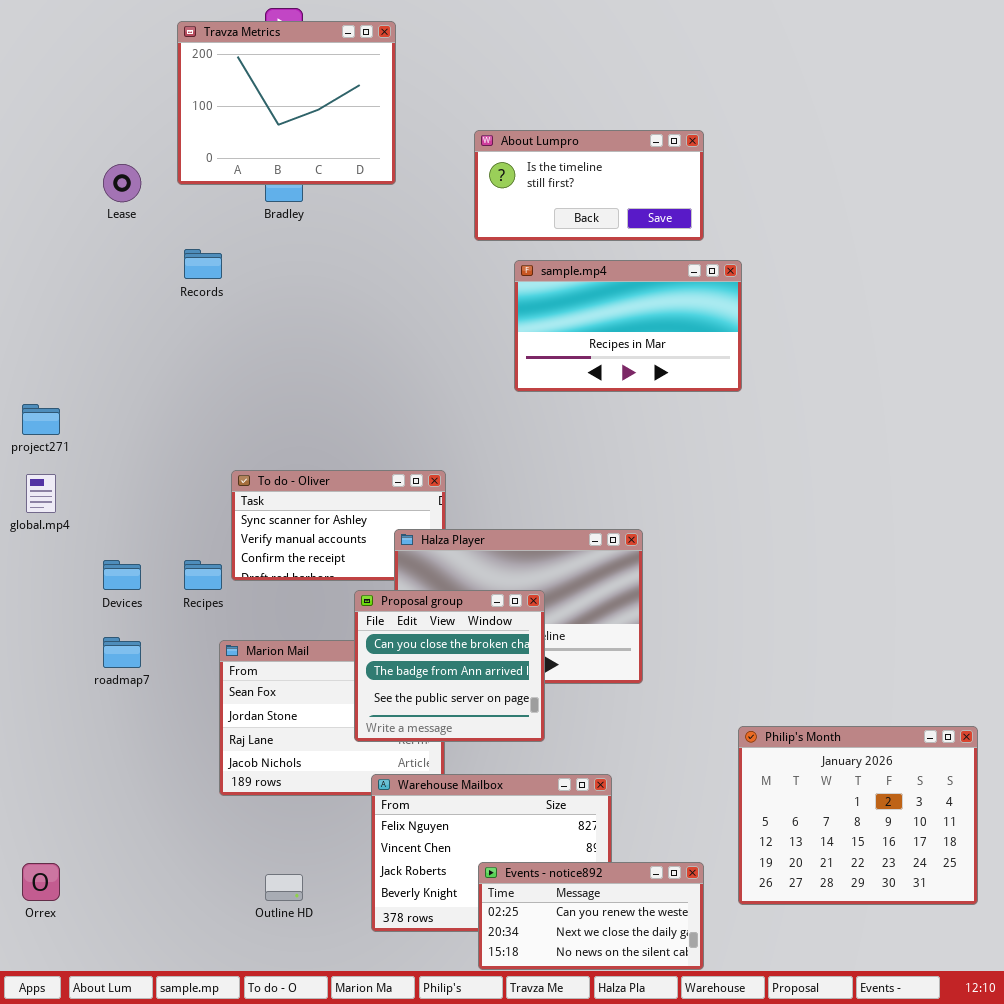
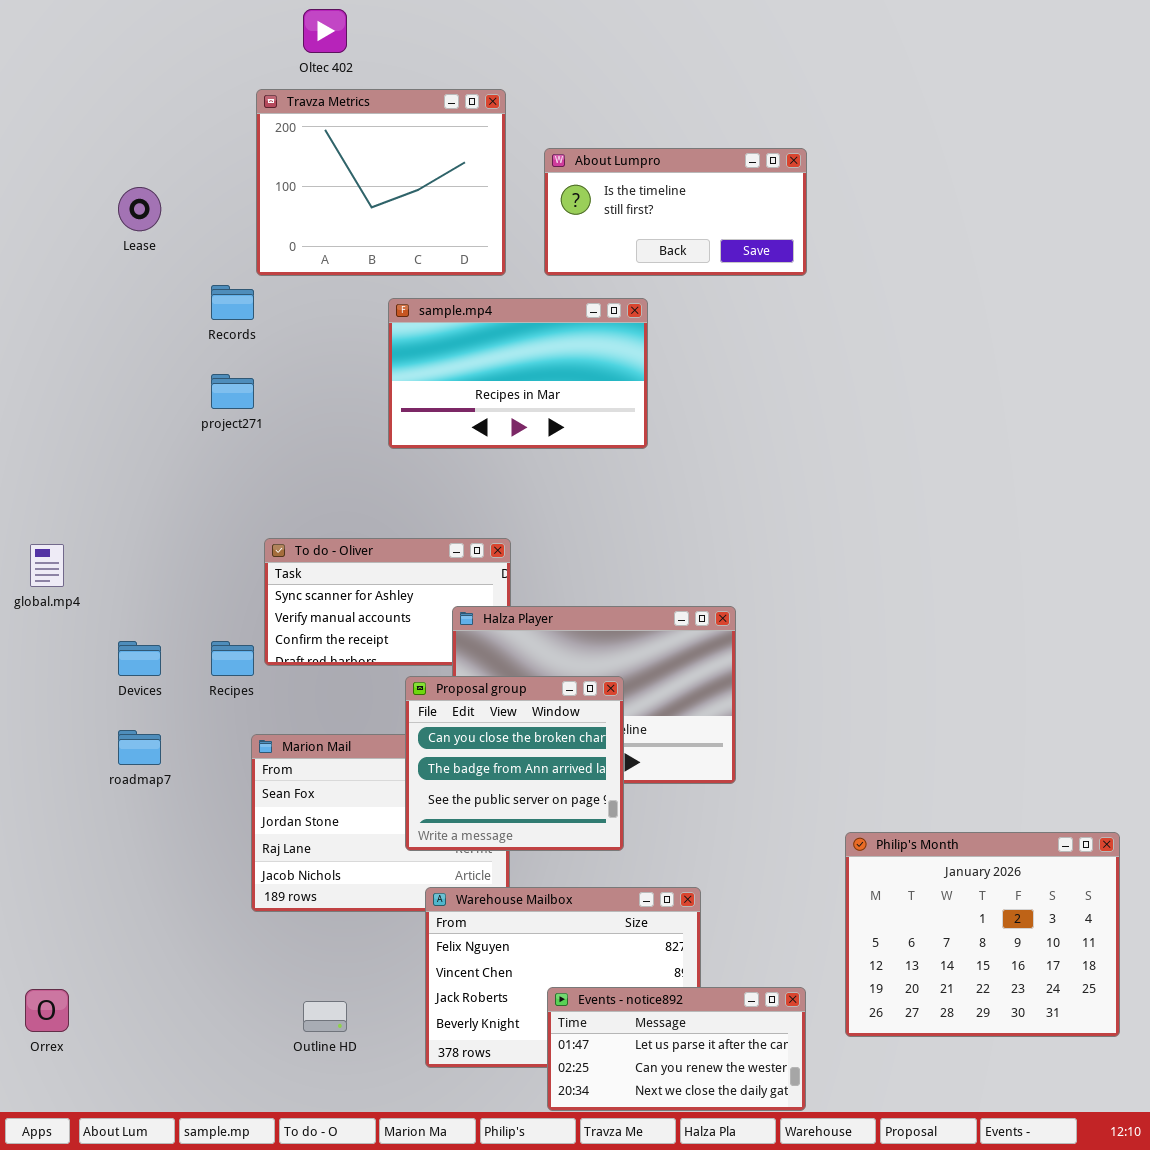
Travza Metrics: [177,21,396,185] -> [256,89,506,276], moved
sample.mp4: [514,260,742,392] -> [388,298,648,449], moved
project271: [22,404,60,435] -> [211,374,254,409], moved
Events - notice892: [478,862,704,970] -> [547,987,806,1111], scrolled up 1 row

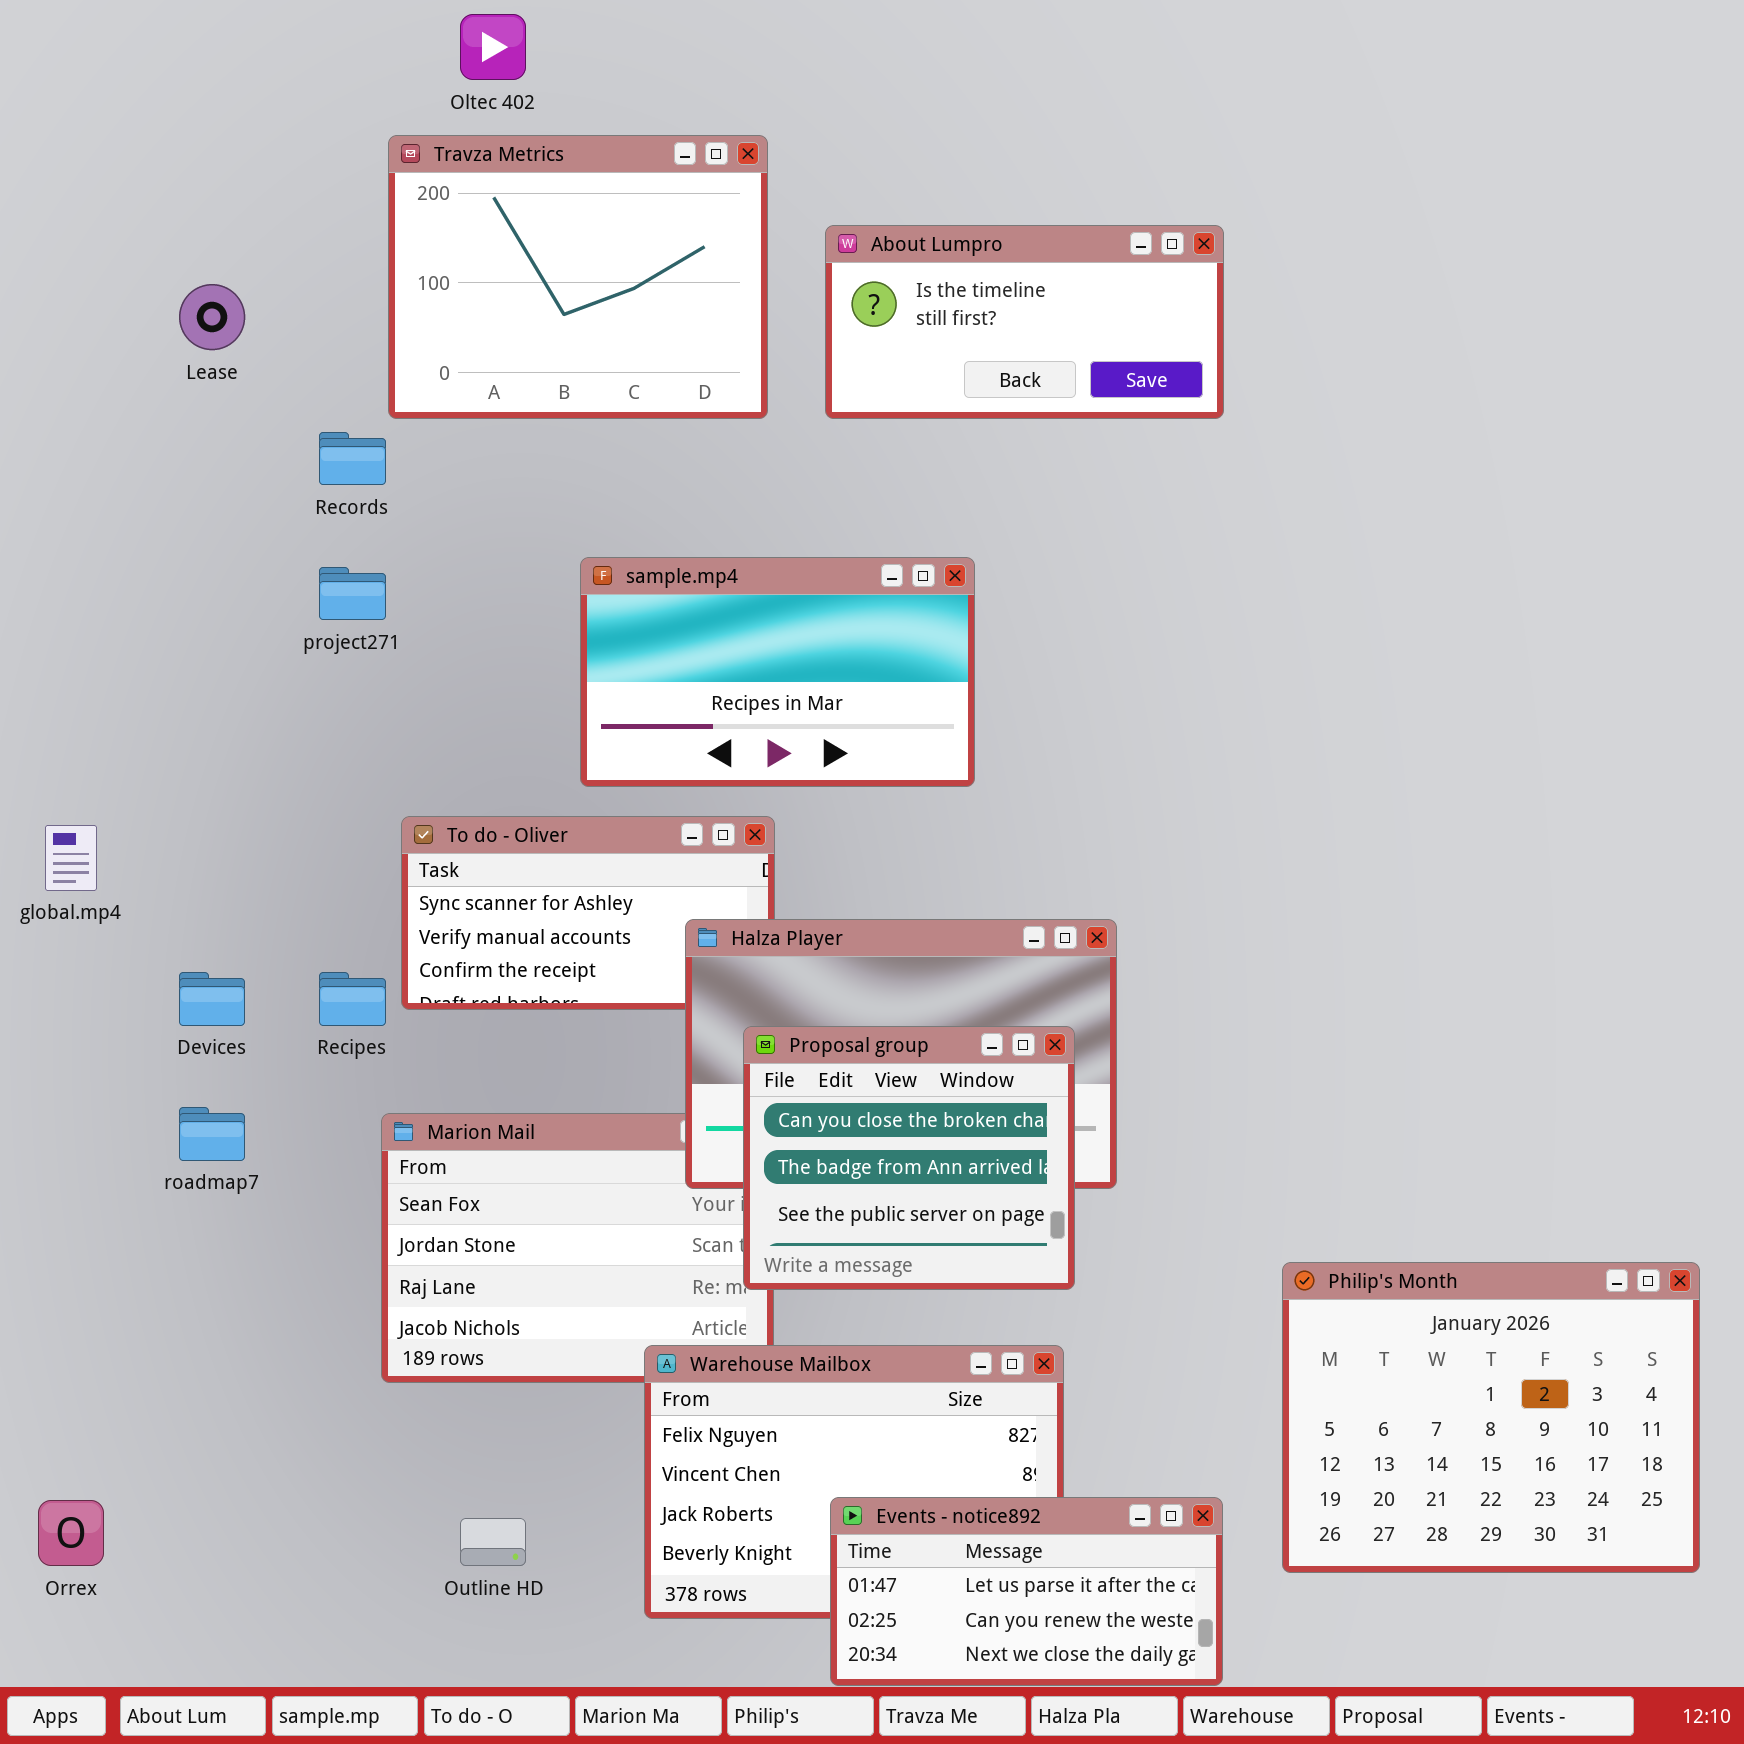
sample.mp4: [388,298,648,449] -> [580,557,975,787], moved
Proposal group: [405,676,624,851] -> [743,1026,1075,1290], moved

